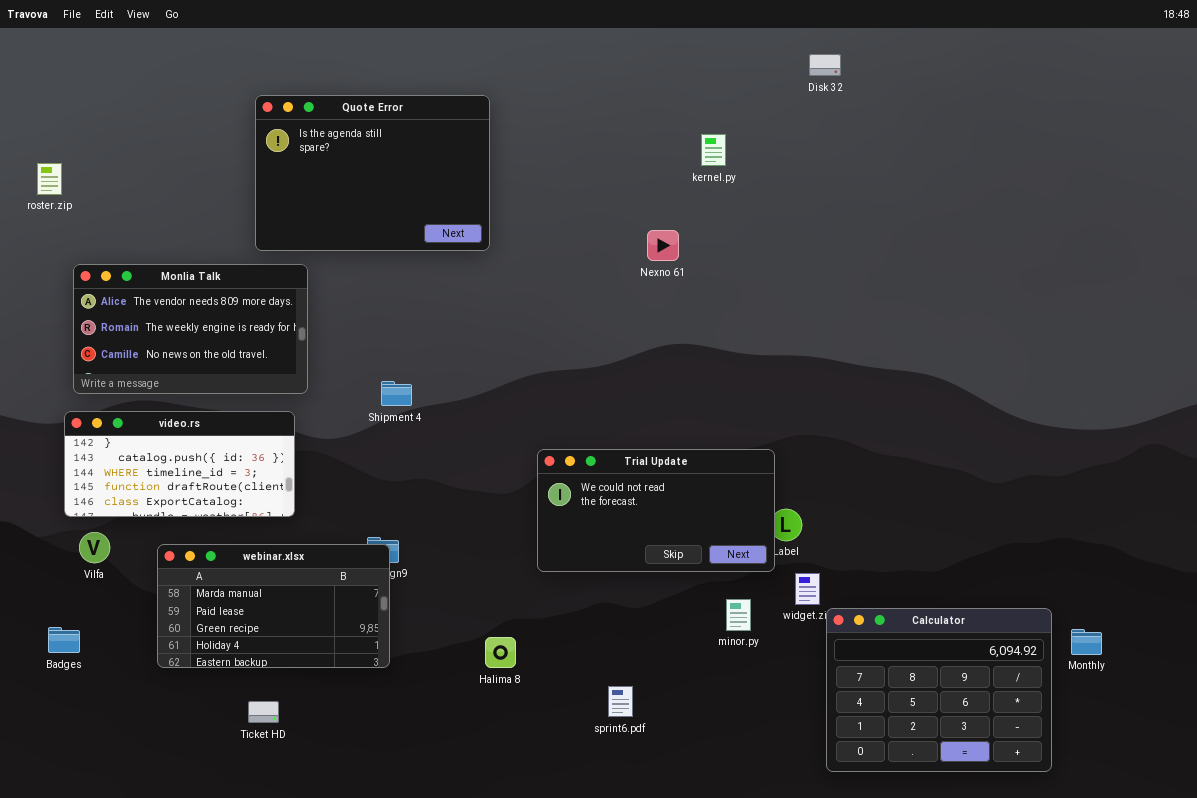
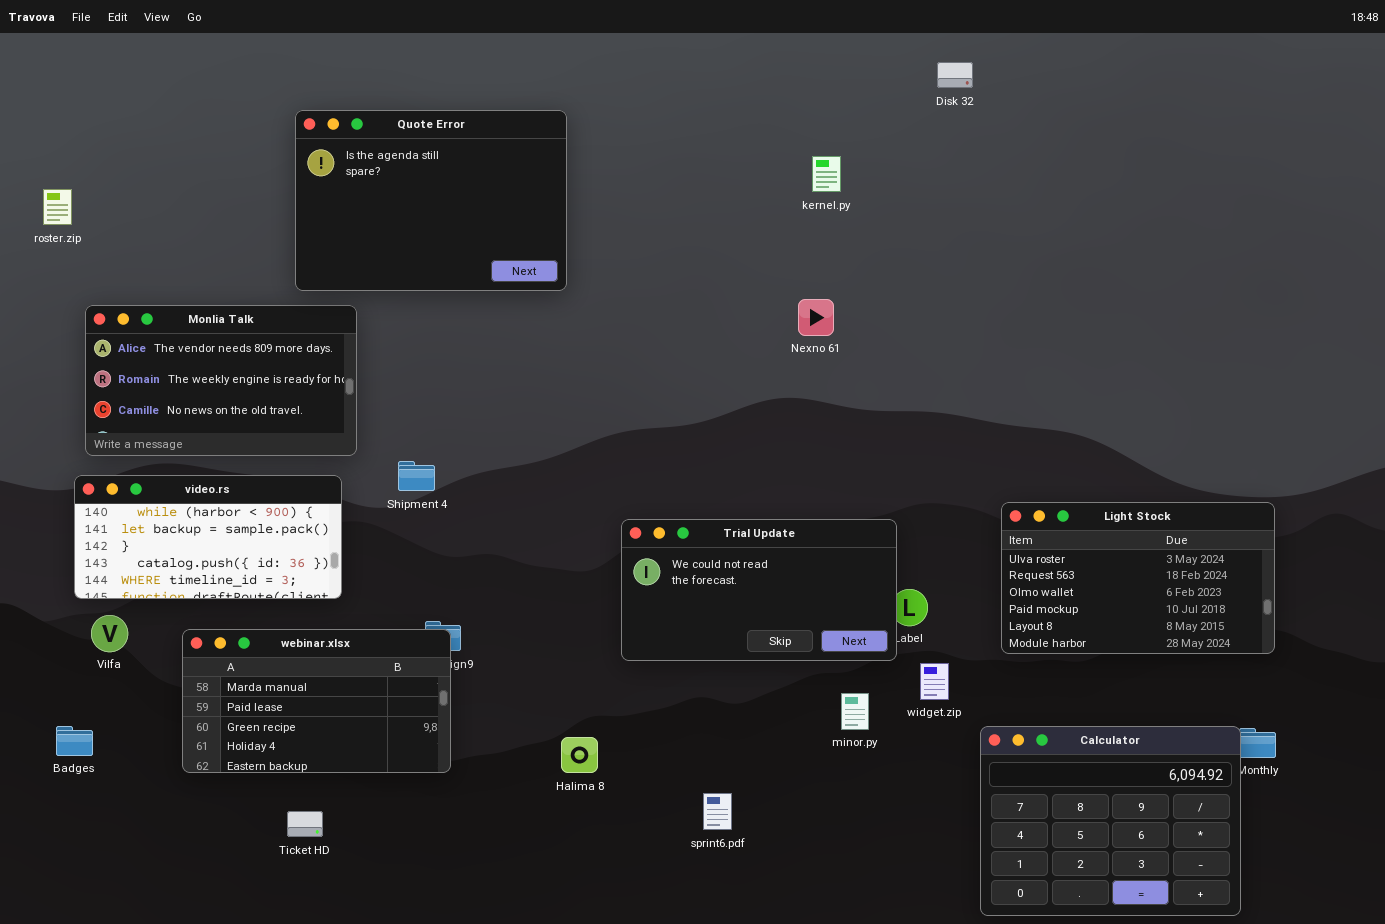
Nexno 61: [647,230,679,261] -> [798,299,834,336], moved
Shipment 4: [381,381,412,406] -> [398,461,435,491], moved
video.rs: [64,411,295,517] -> [74,475,342,599], scrolled up 2 rows
Light Stock: none -> [1001,502,1275,654], opened
Calculator: [826,608,1052,772] -> [980,726,1241,916], moved

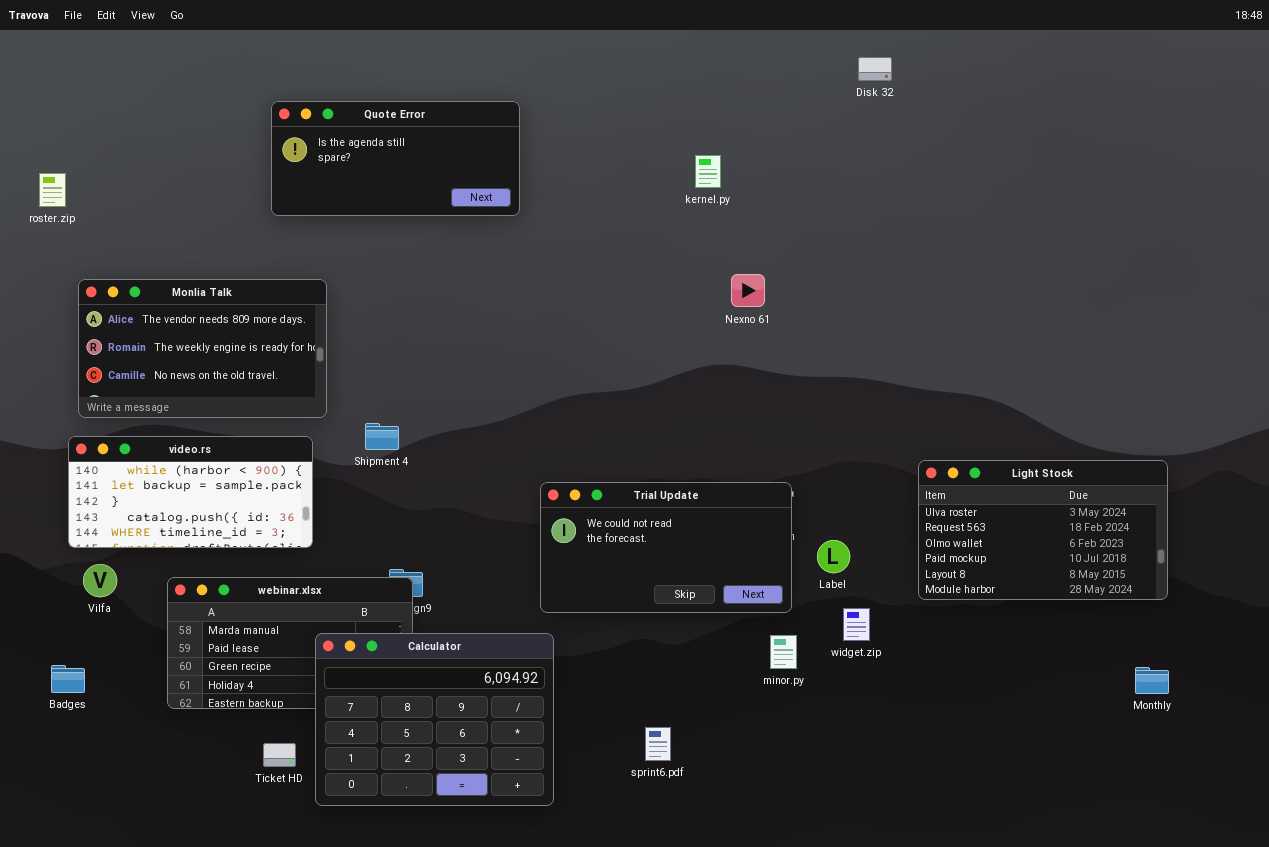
Quote Error: [295,110,567,291] -> [271,101,520,216], resized
kernel.py: [812,156,841,192] -> [695,155,721,188], moved
Trial Update: [621,519,897,661] -> [540,482,792,613], moved
Calculator: [980,726,1241,916] -> [315,633,554,806], moved

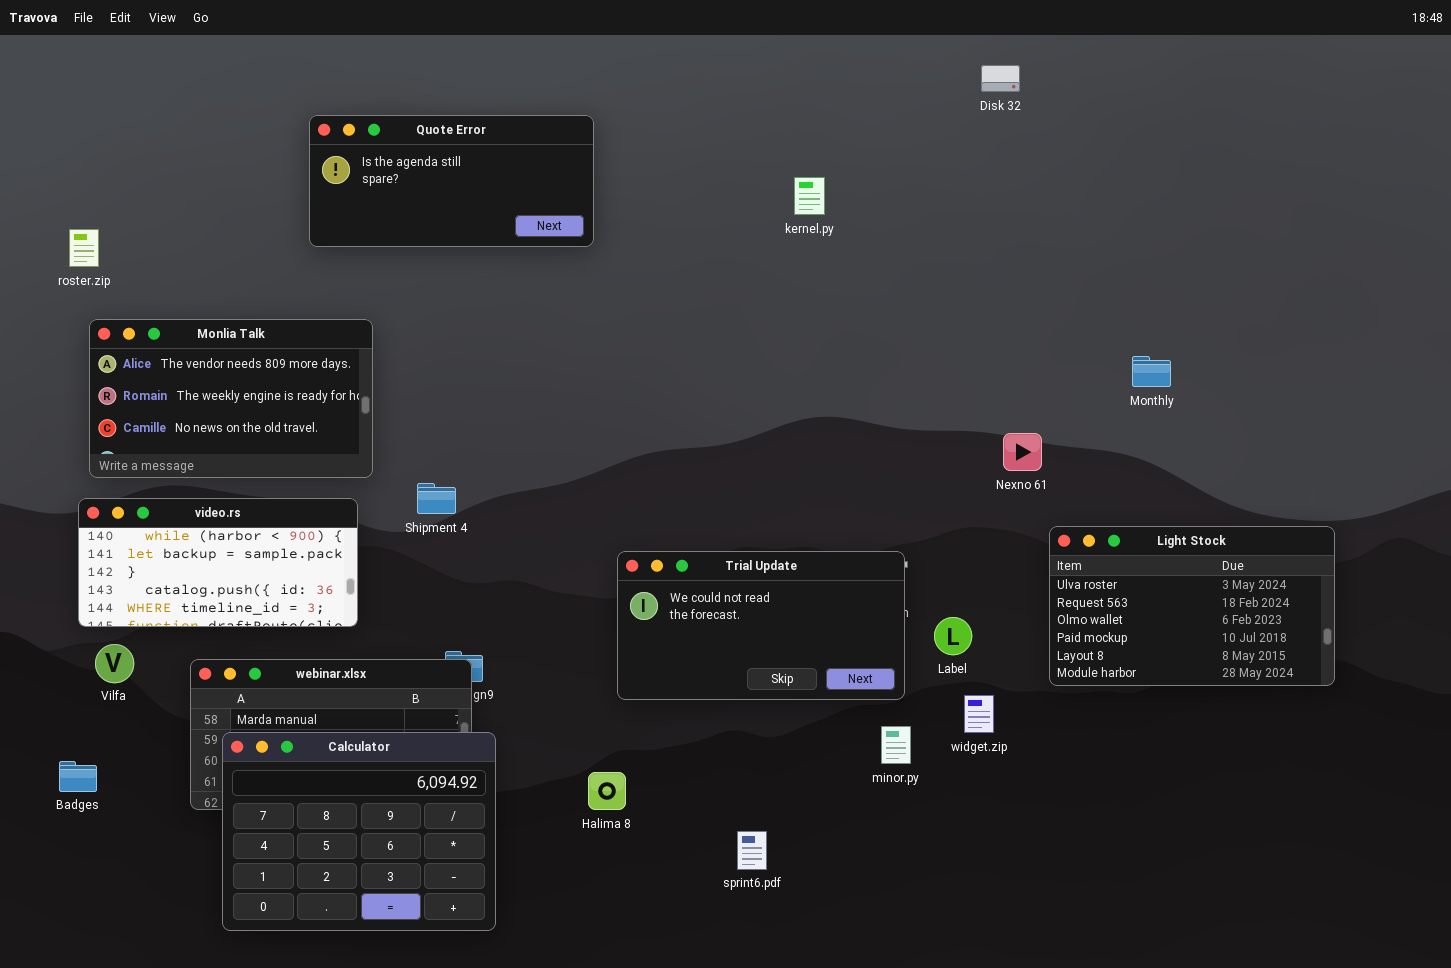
roster.zip: [39,173,66,207] -> [69,229,99,267], moved
Nexno 61: [731,274,765,307] -> [1003,433,1042,471], moved
Calculator: [315,633,554,806] -> [222,732,496,931], moved
Monthly: [1135,667,1169,694] -> [1132,356,1171,387], moved

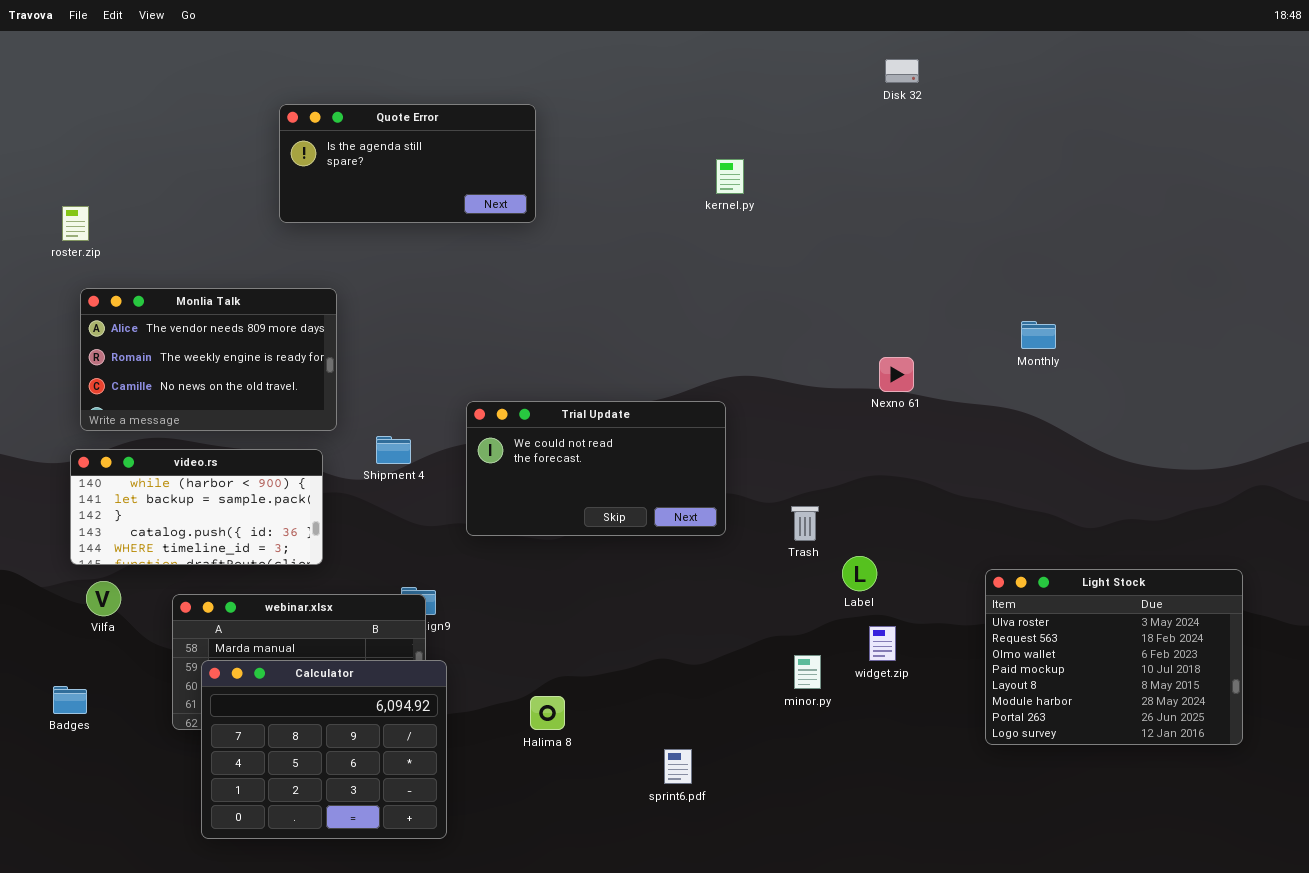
Nexno 61: [1003,433,1042,471] -> [879,357,914,392], moved
Light Stock: [1049,526,1335,686] -> [985,569,1243,745], moved, resized
Trial Update: [617,551,905,700] -> [466,401,726,536], moved

